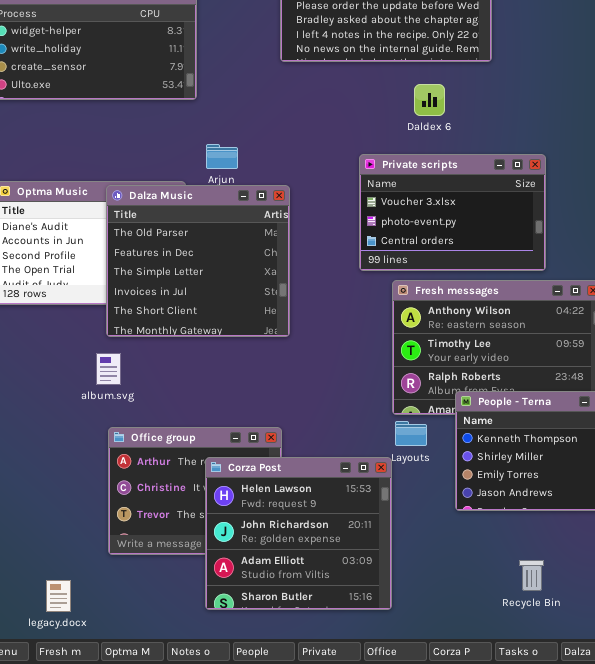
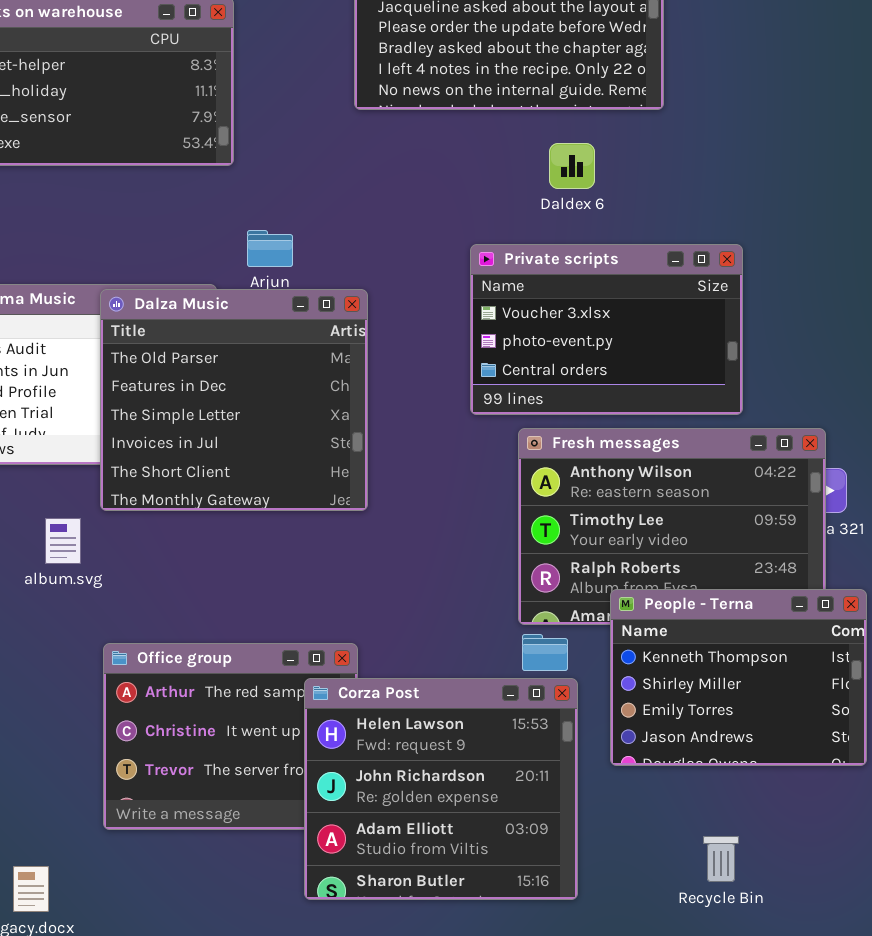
album.svg: [96,353,121,385] -> [45,518,81,564], moved
Corza Post: [205,457,392,610] -> [304,678,578,900], moved

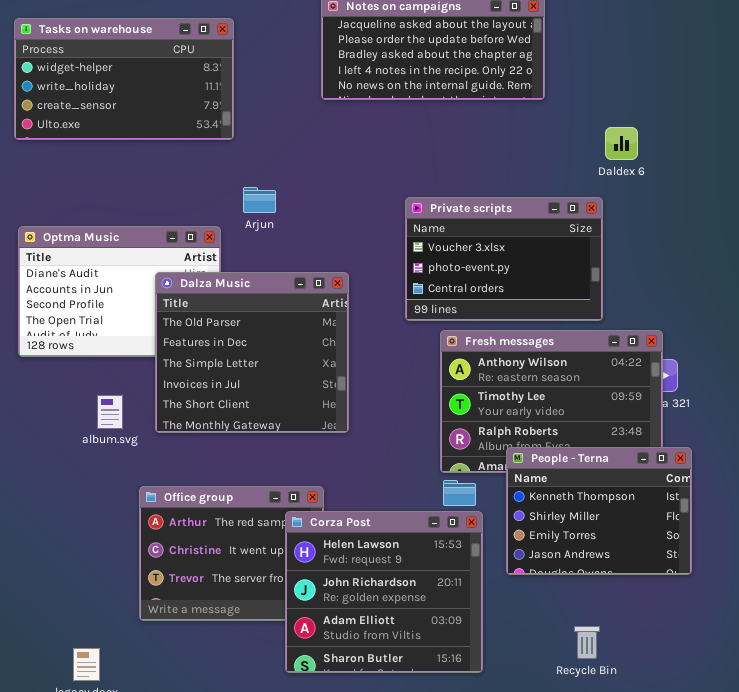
Daldex 6: [549,143,595,189] -> [605,127,638,160], moved
Dalza Music: [100,289,368,511] -> [155,272,349,433], moved

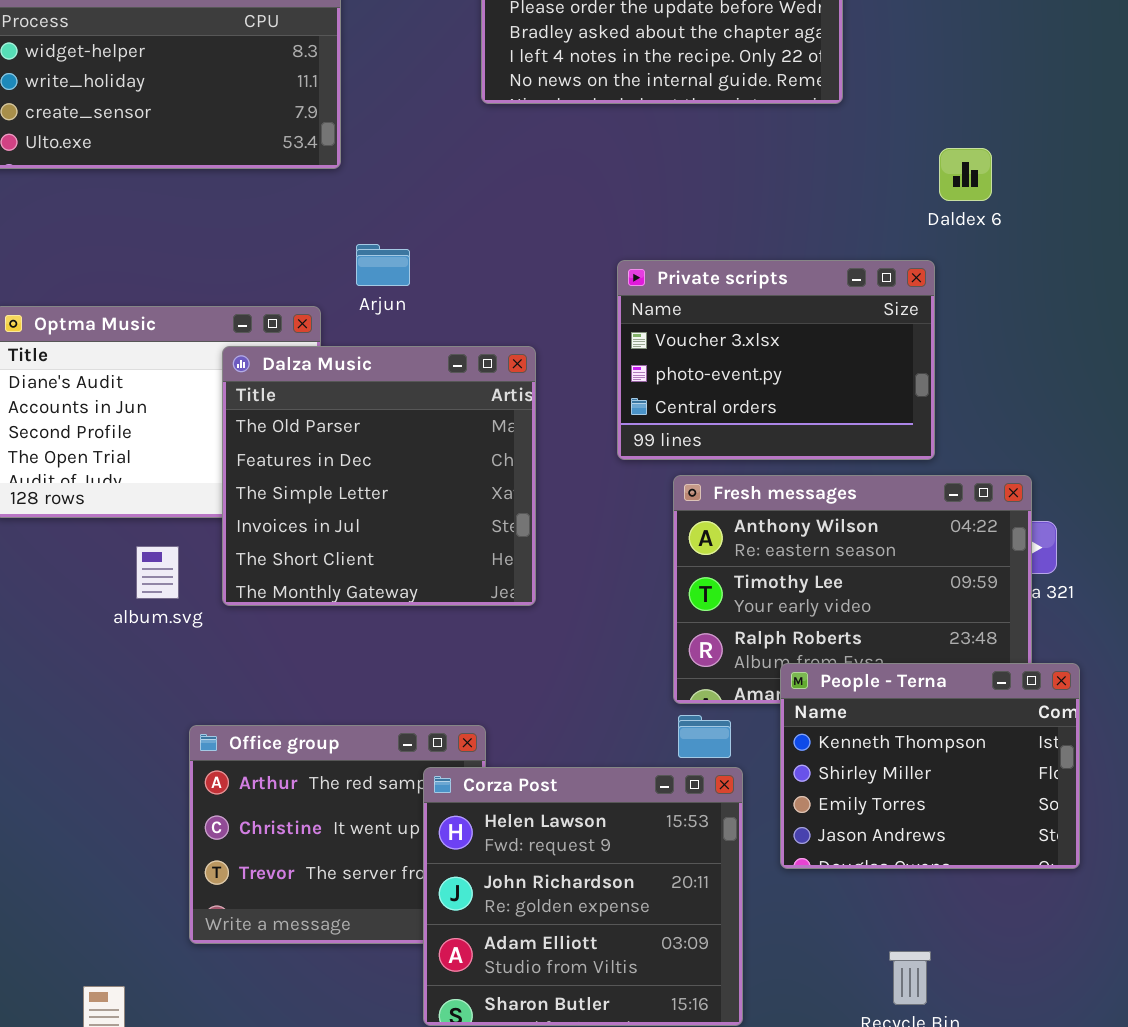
Dalza Music: [155,272,349,433] -> [222,346,536,606], moved
album.svg: [97,395,123,429] -> [136,546,179,599], moved

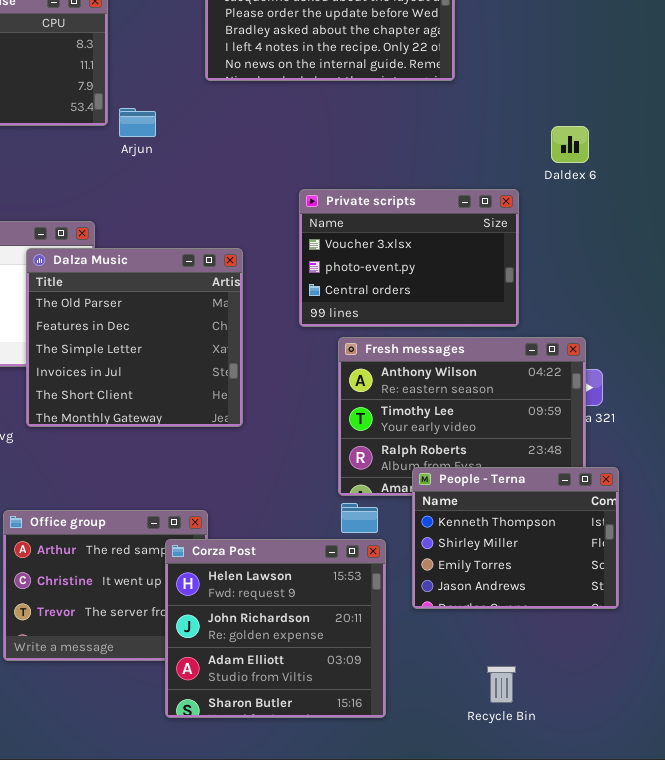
Daldex 6: [939,148,992,201] -> [551,126,589,163], moved
Arjun: [356,244,410,286] -> [119,108,156,137], moved

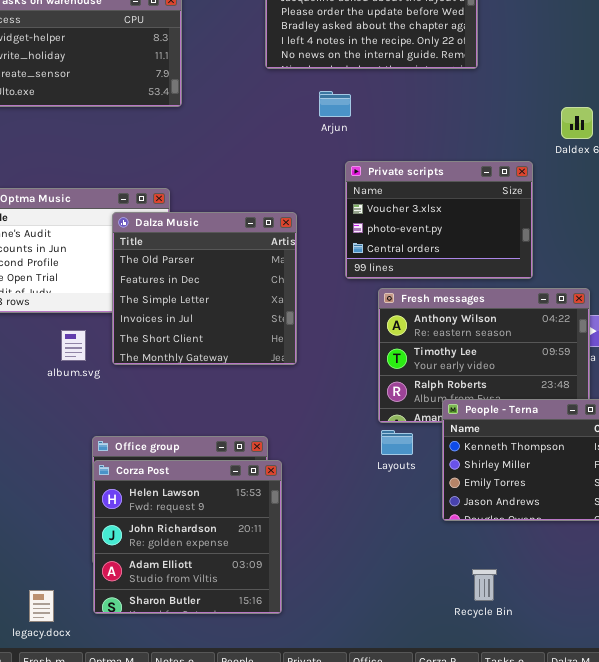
Arjun: [119,108,156,137] -> [319,91,351,117], moved
Corza Post: [165,539,386,718] -> [93,460,282,614], moved
Recycle Bin: [487,666,516,703] -> [472,569,497,601], moved

